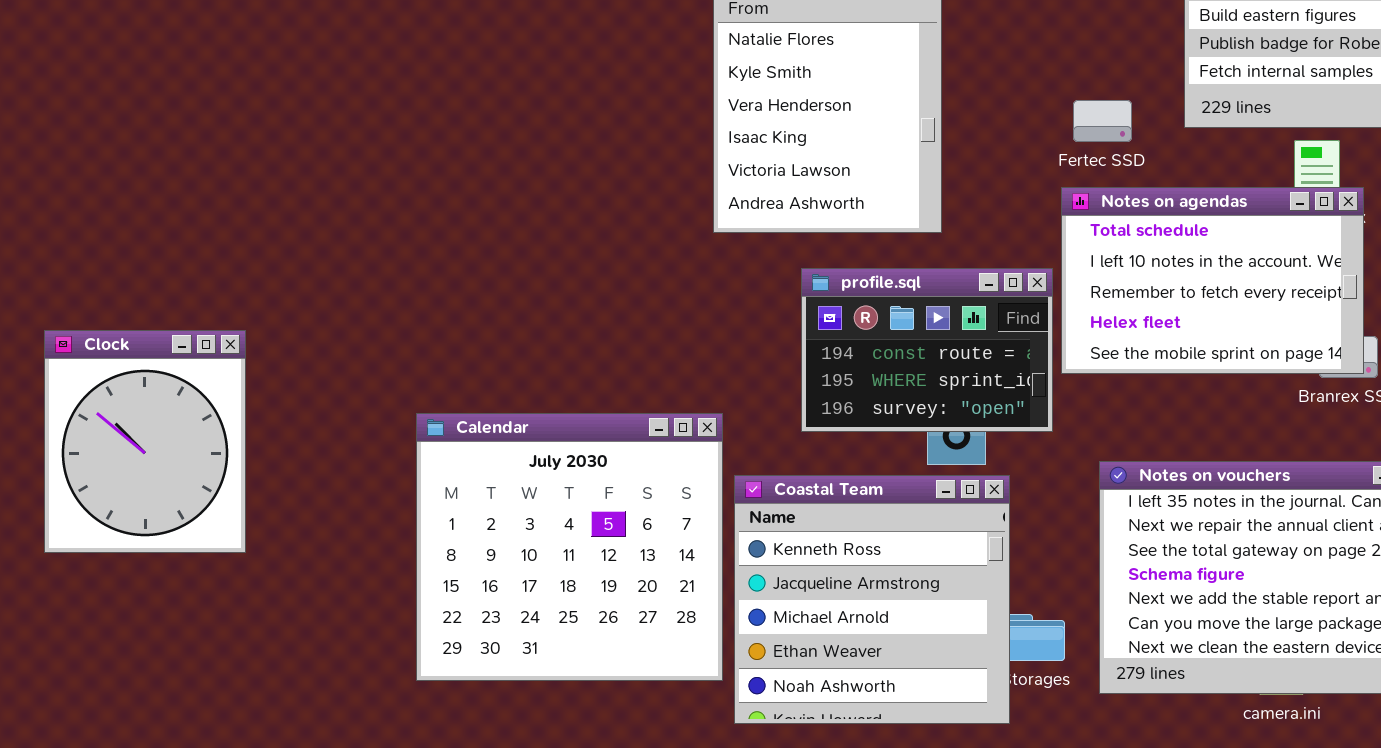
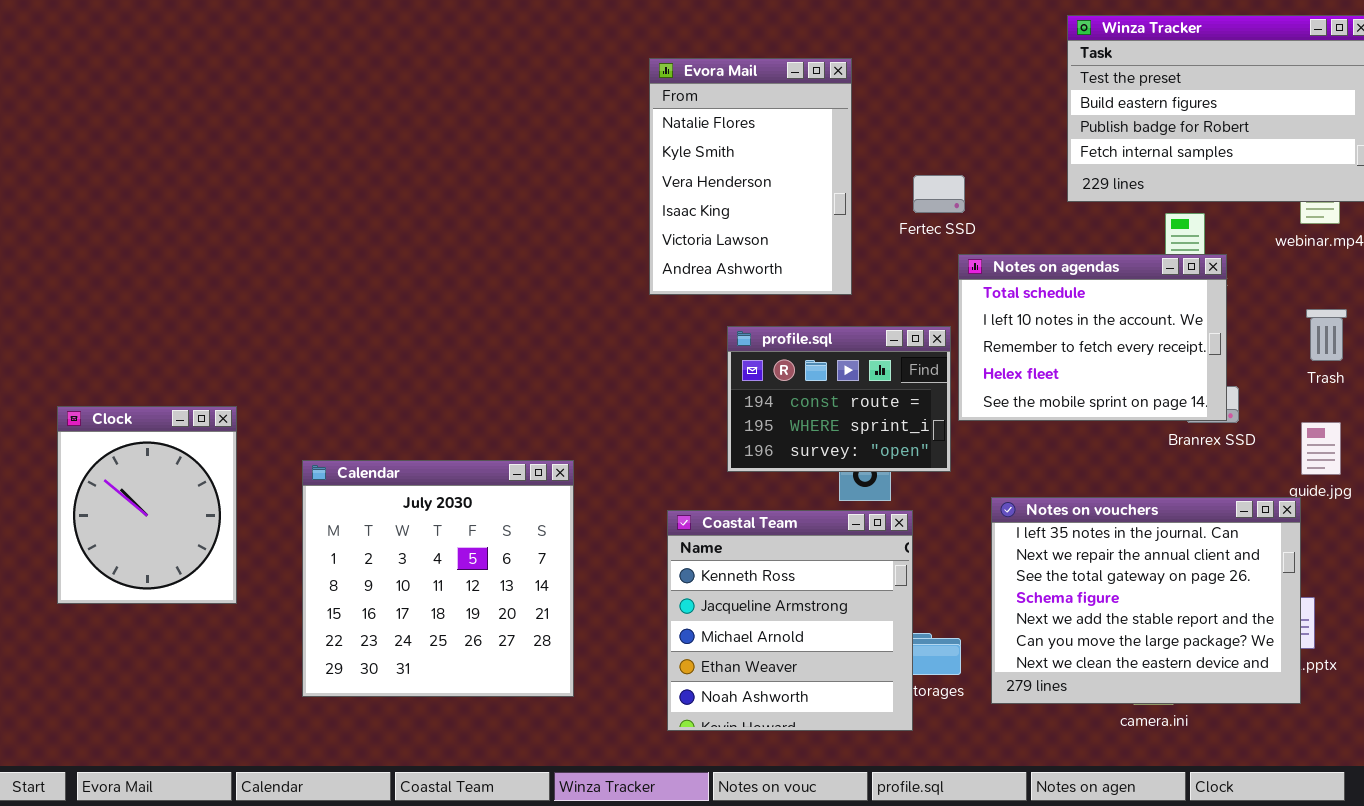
Fertec SSD: [1073,100,1132,142] -> [913,175,965,213], moved
Clock: [44,330,246,553] -> [57,406,237,604], moved
Calendar: [416,413,723,681] -> [302,460,574,697], moved

